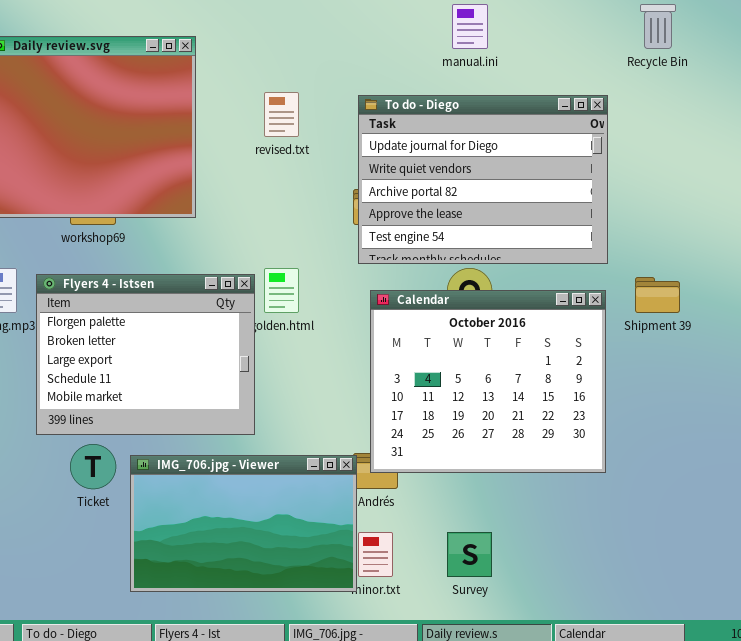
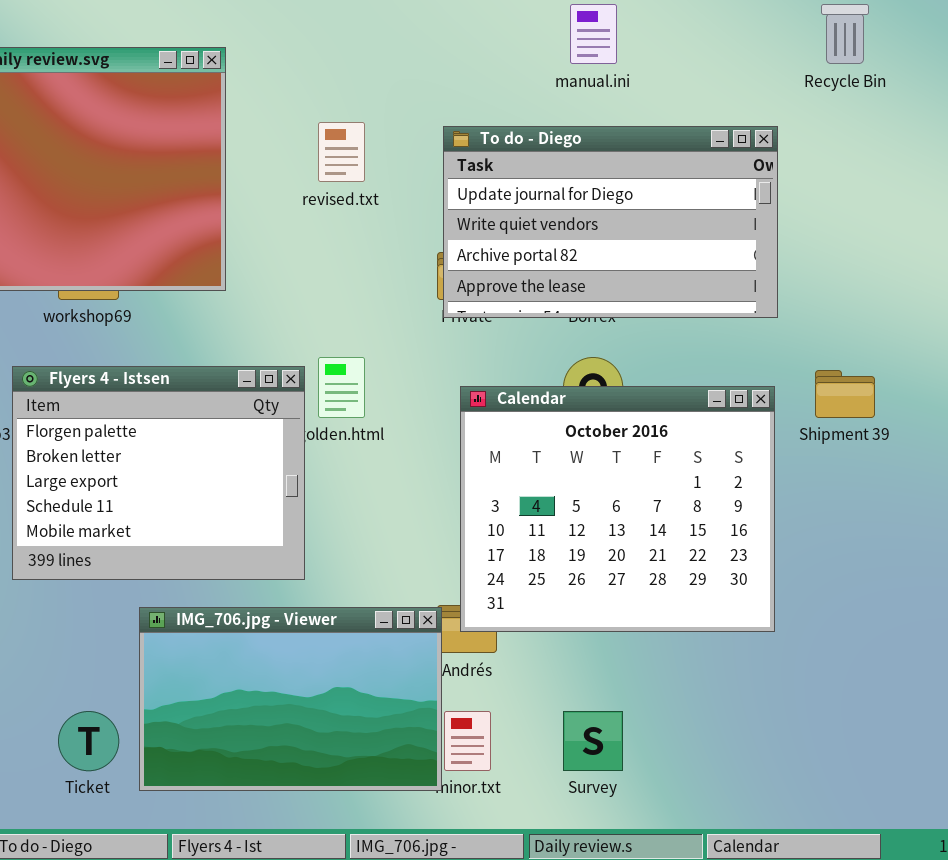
To do - Diego: [358,95,608,264] -> [443,126,778,318], resized
Ticket: [70,444,116,489] -> [58,711,119,771], moved

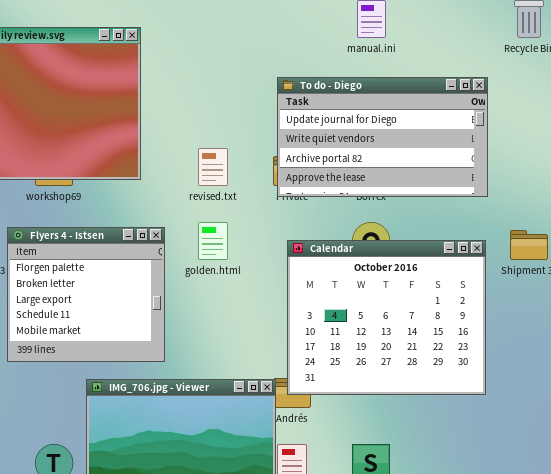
revised.txt: [318,122,365,182] -> [198,148,228,186], moved
Flyers 4 - Istsen: [12,366,305,580] -> [7,227,165,362], resized

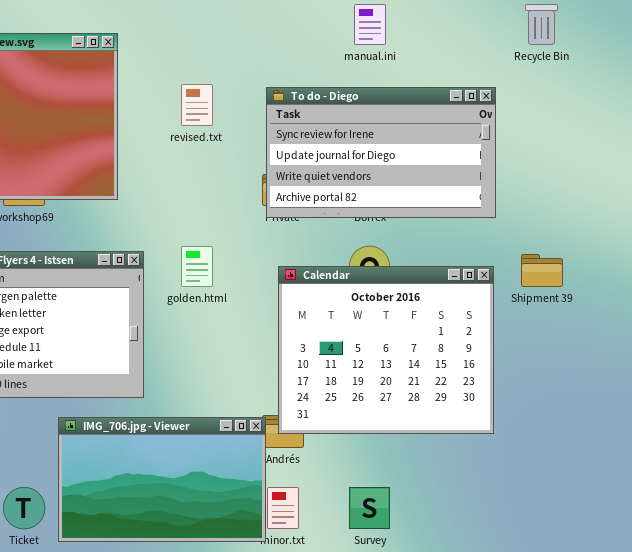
To do - Diego: [277,77,488,197] -> [266,87,496,218], scrolled up 1 row
revised.txt: [198,148,228,186] -> [181,84,213,126], moved

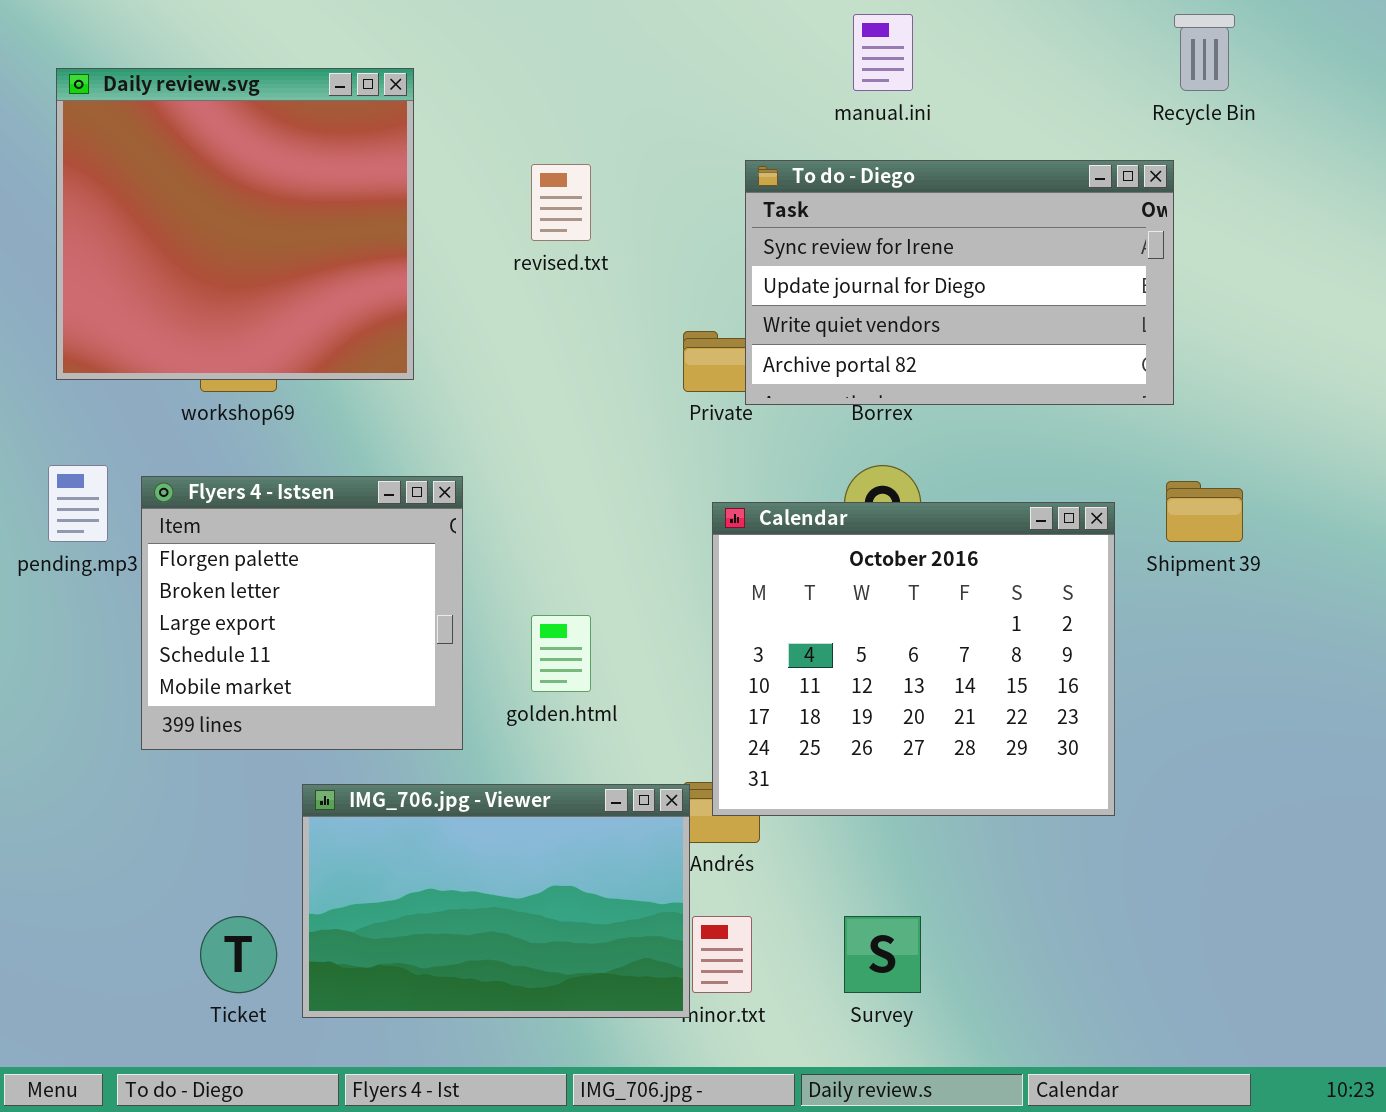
To do - Diego: [266,87,496,218] -> [745,160,1174,405], moved
golden.html: [181,246,213,287] -> [531,615,591,692], moved

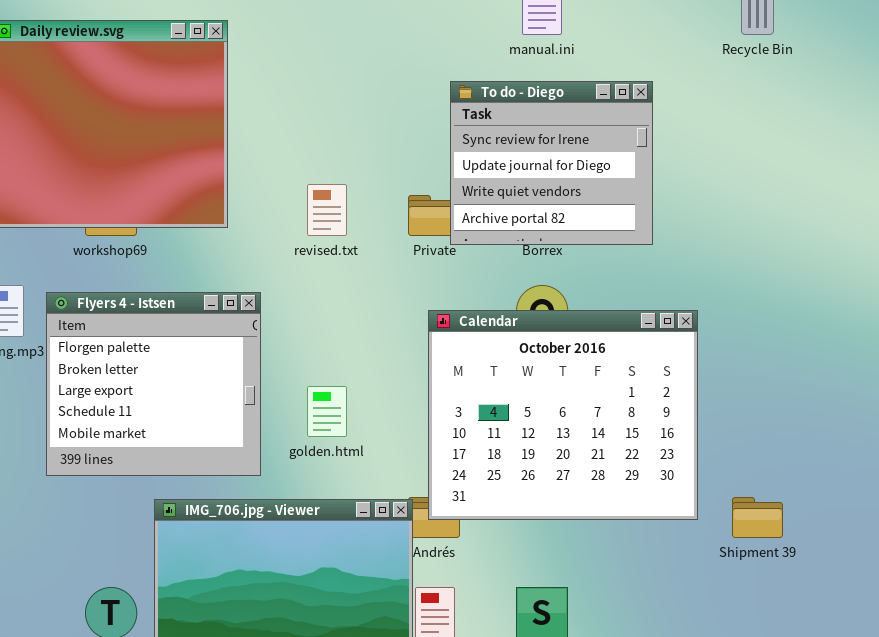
To do - Diego: [745,160,1174,405] -> [450,81,653,245], resized
revised.txt: [531,164,591,241] -> [307,184,347,236], moved
Shipment 39: [1166,481,1243,542] -> [732,497,783,538], moved

